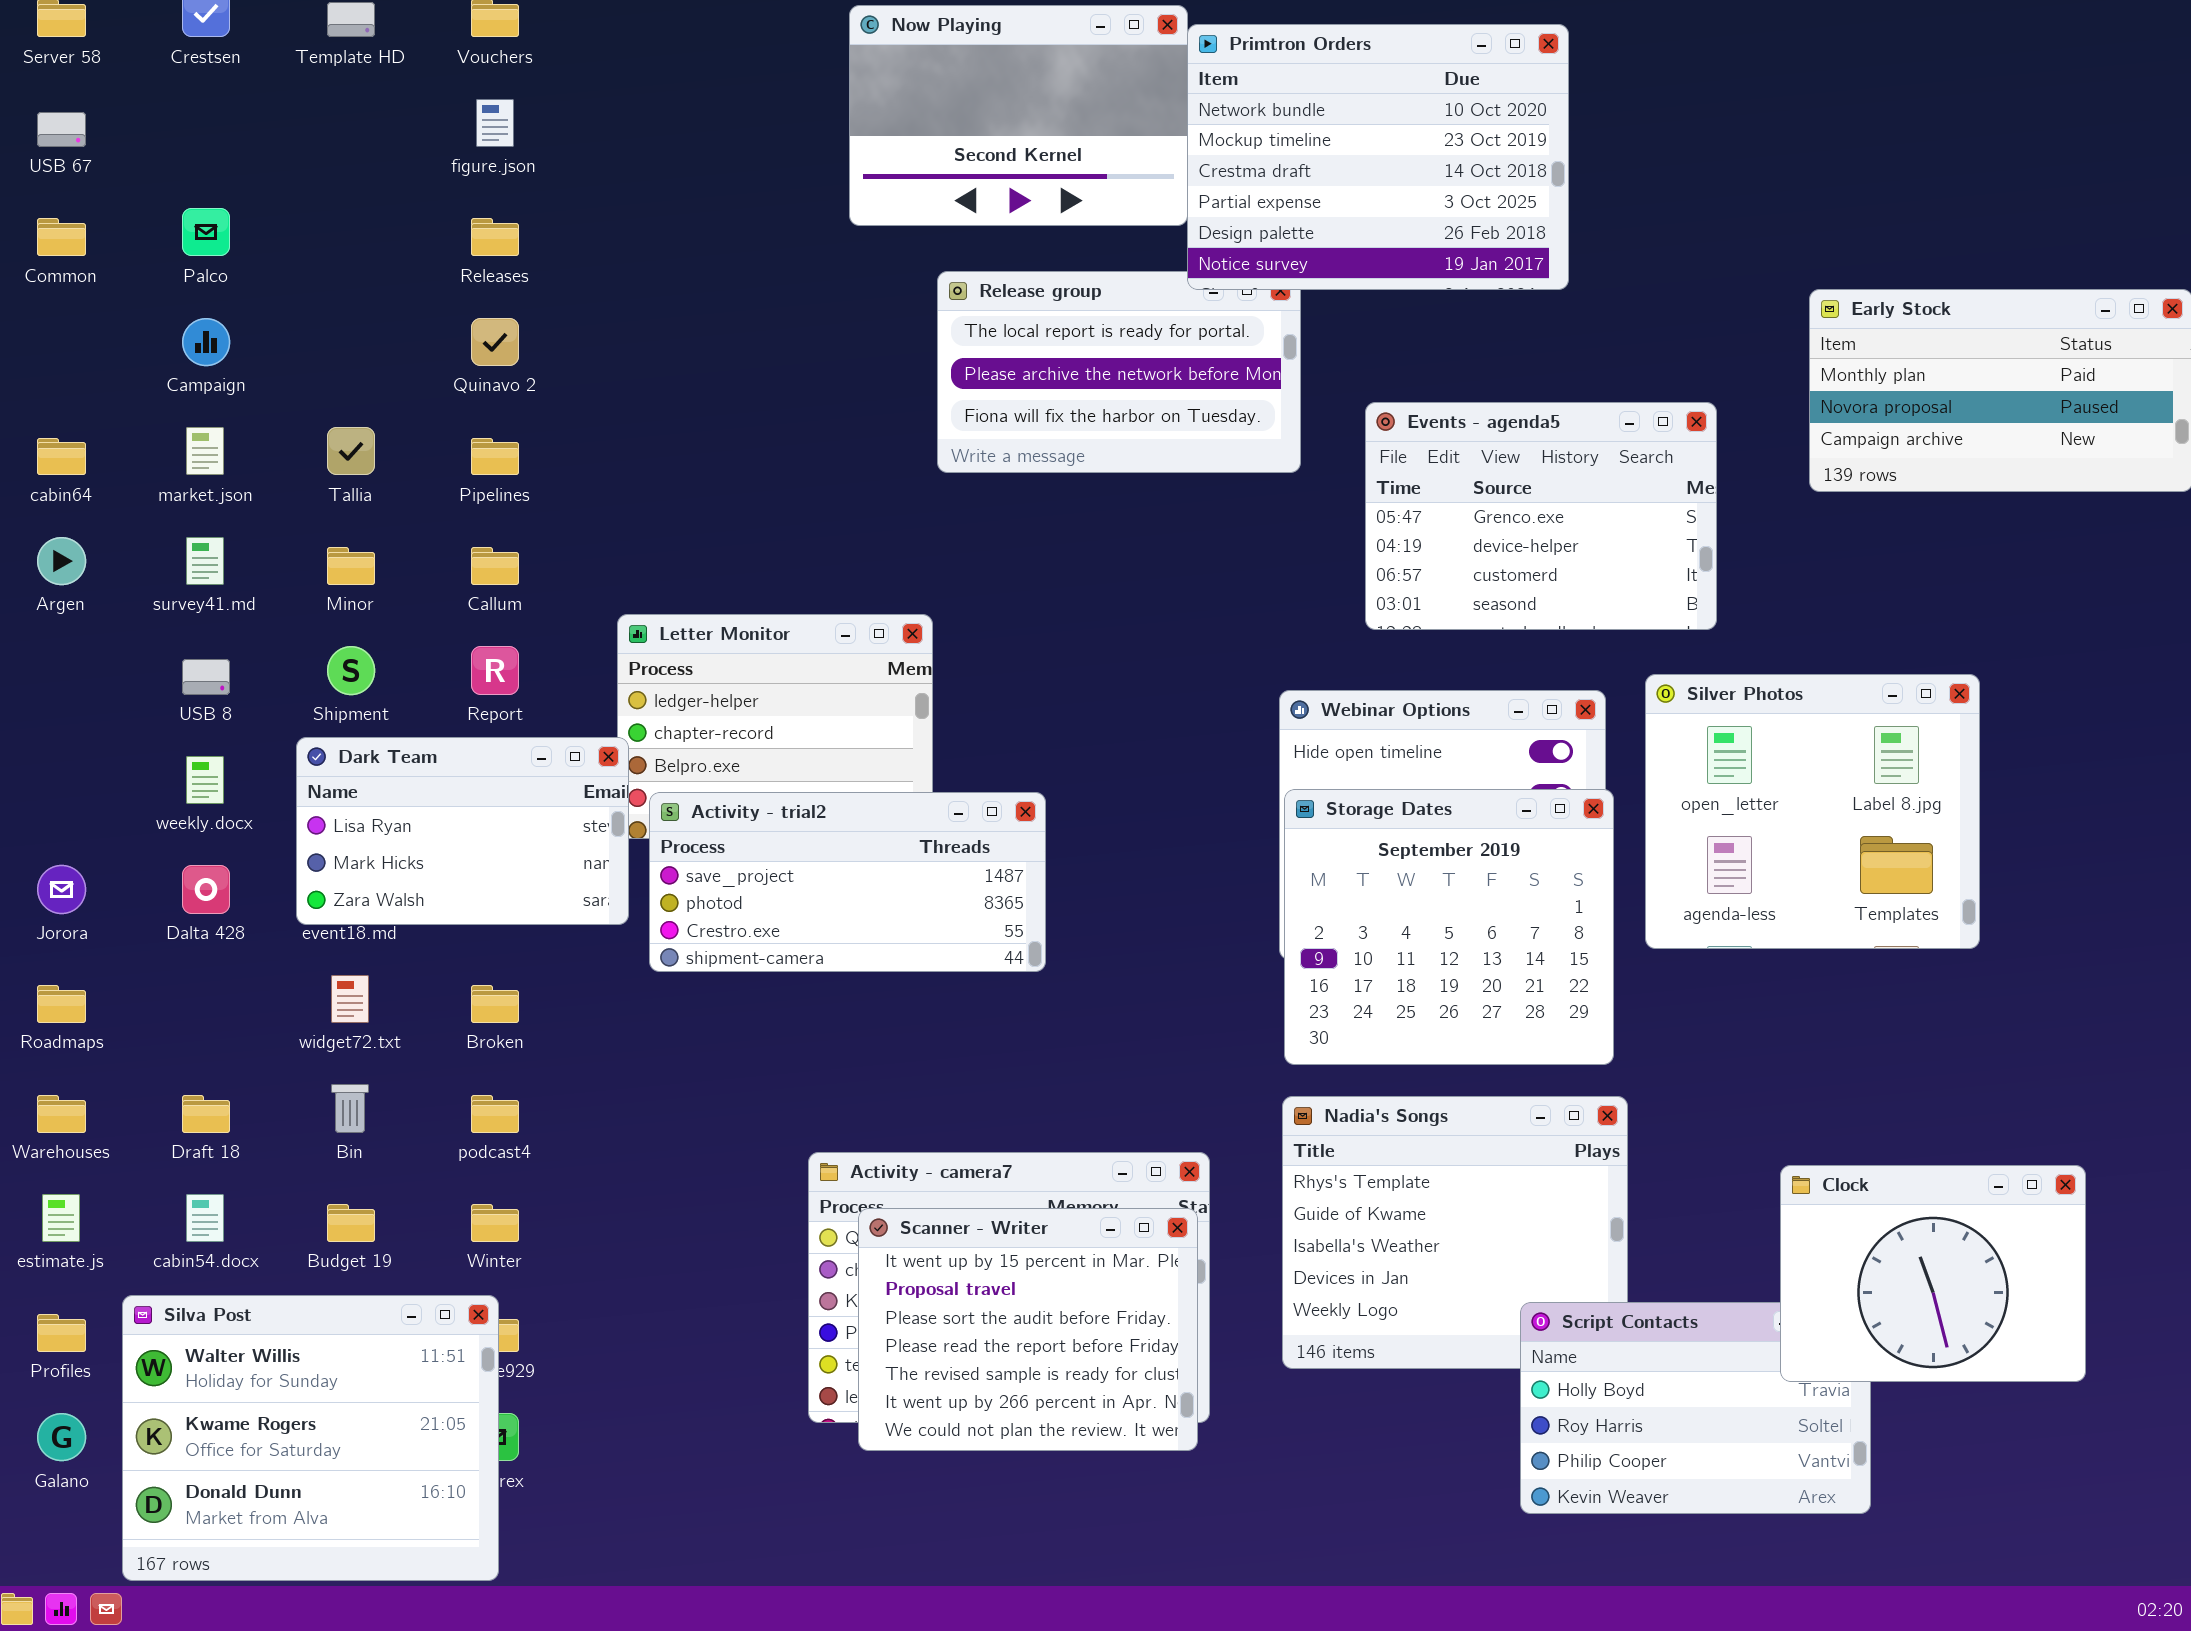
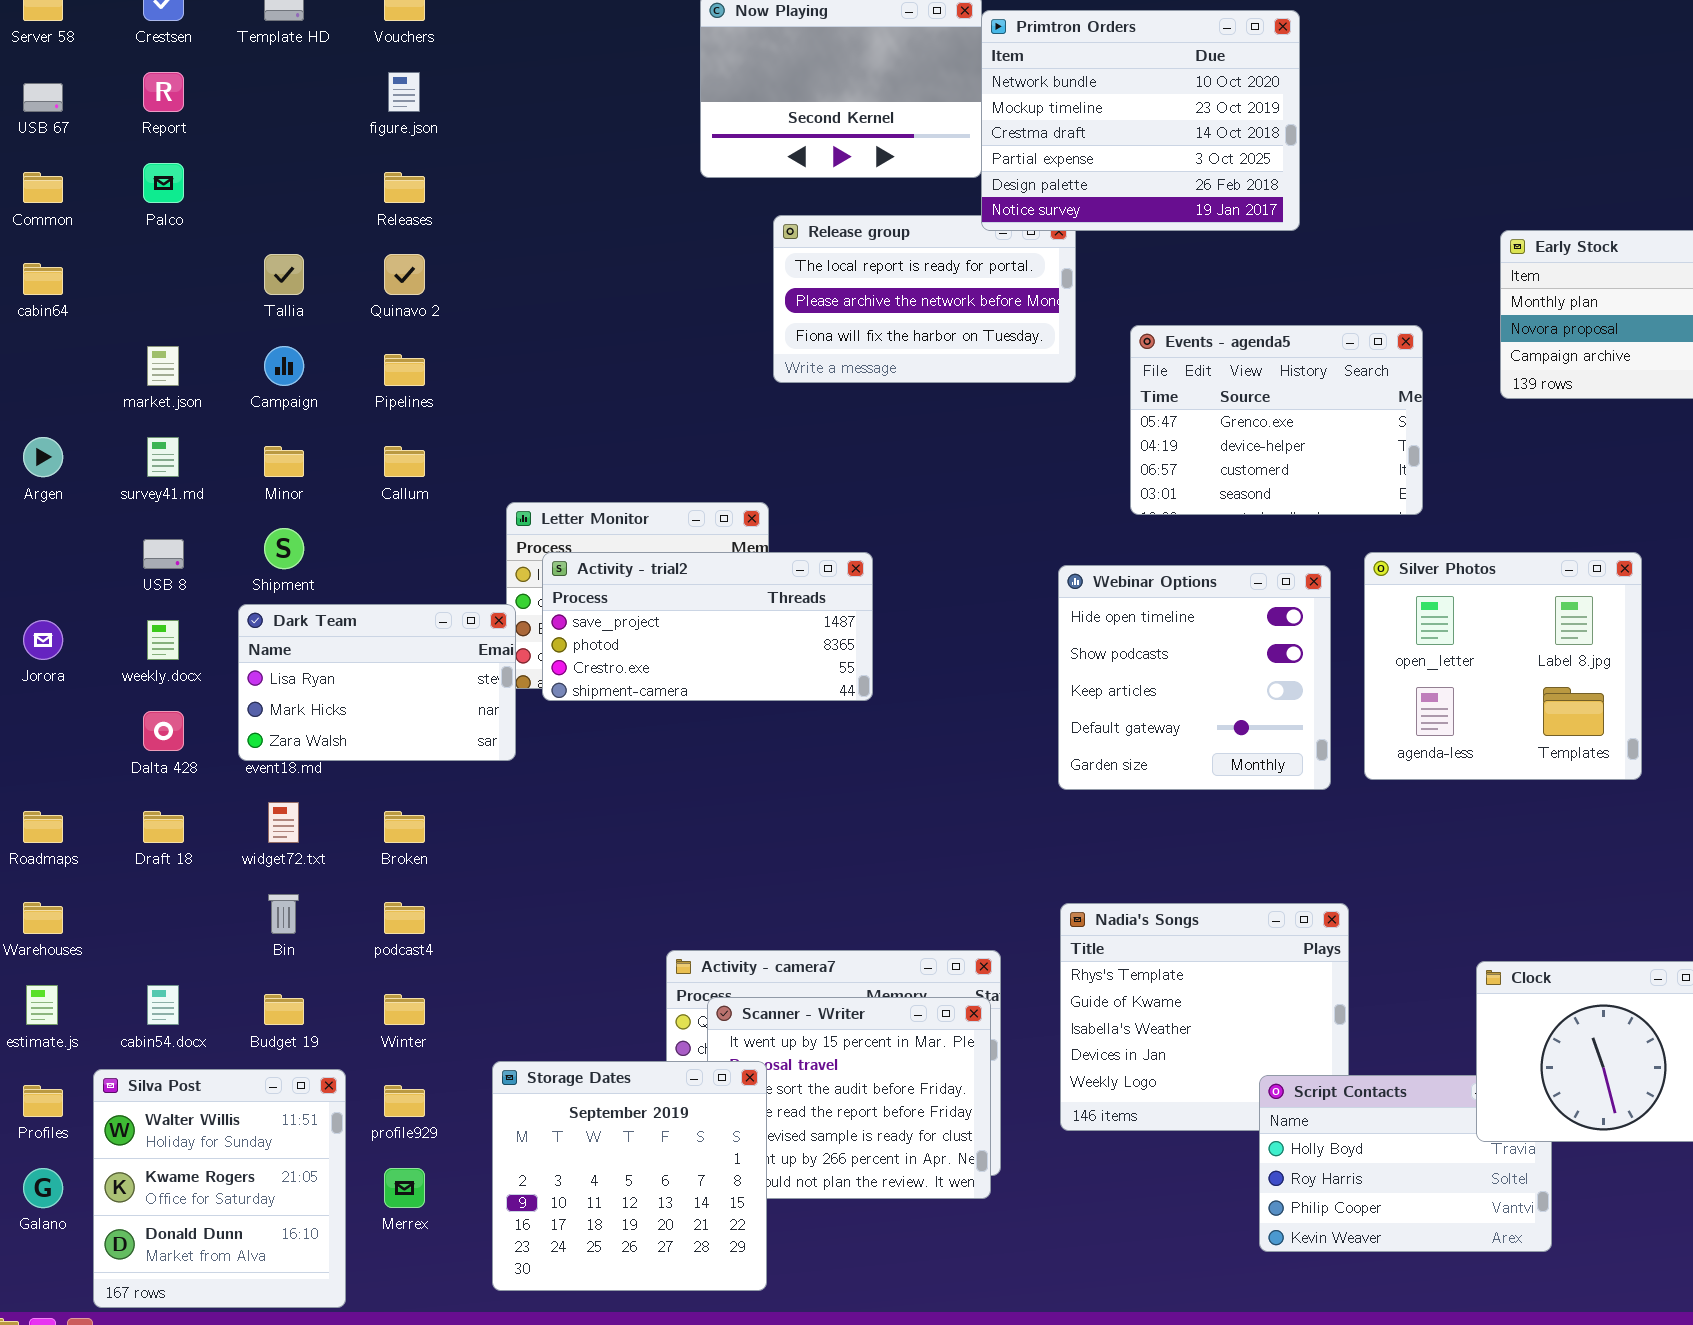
Campaign: [182,318,230,366] -> [264,346,304,386], moved
Tallia: [327,427,375,475] -> [264,254,304,295], moved
cabin64: [37,438,86,475] -> [23,263,63,295], moved
Report: [471,646,519,695] -> [143,72,184,112], moved
Storage Dates: [1284,789,1614,1065] -> [492,1061,767,1291], moved
Activity - trial2: [649,792,1046,972] -> [542,552,873,701], moved
Jorora: [37,865,86,914] -> [23,620,63,660], moved
Draft 18: [182,1095,230,1133] -> [143,811,184,843], moved
Silva Post: [122,1295,499,1581] -> [93,1069,346,1308], resized

